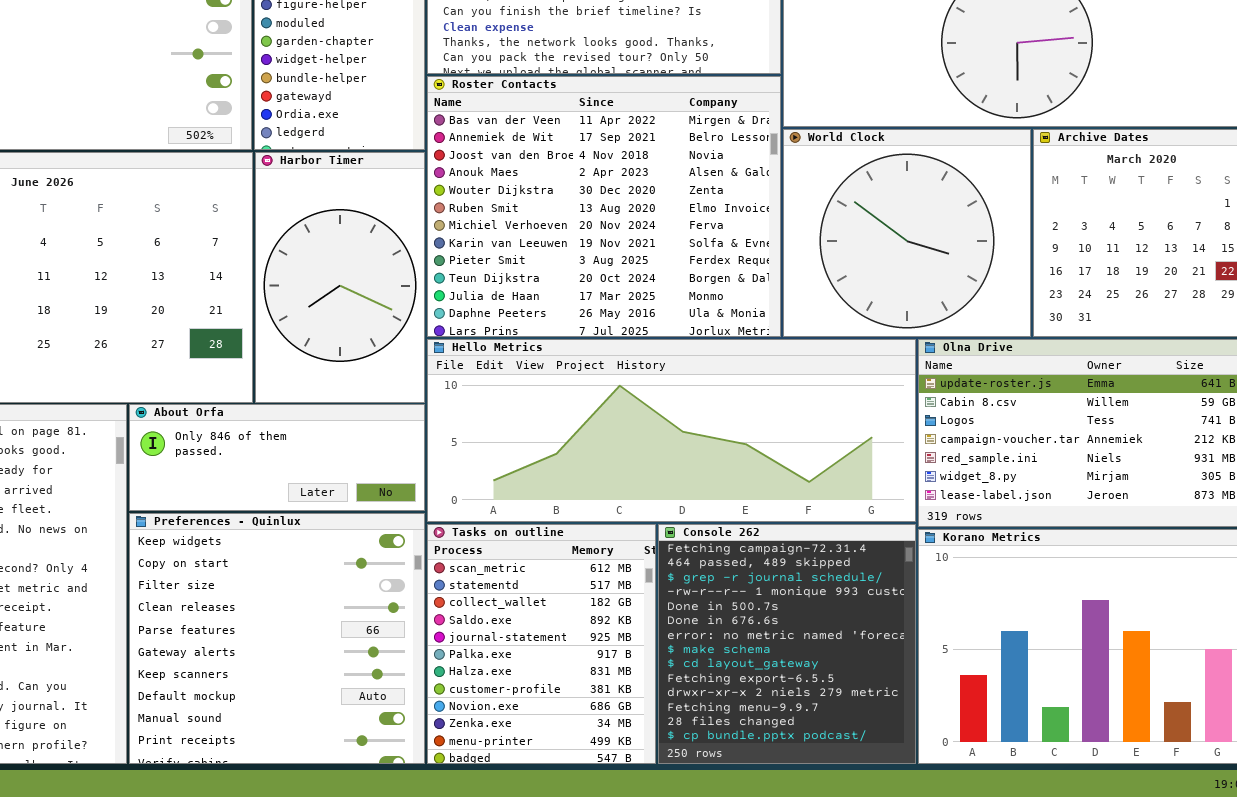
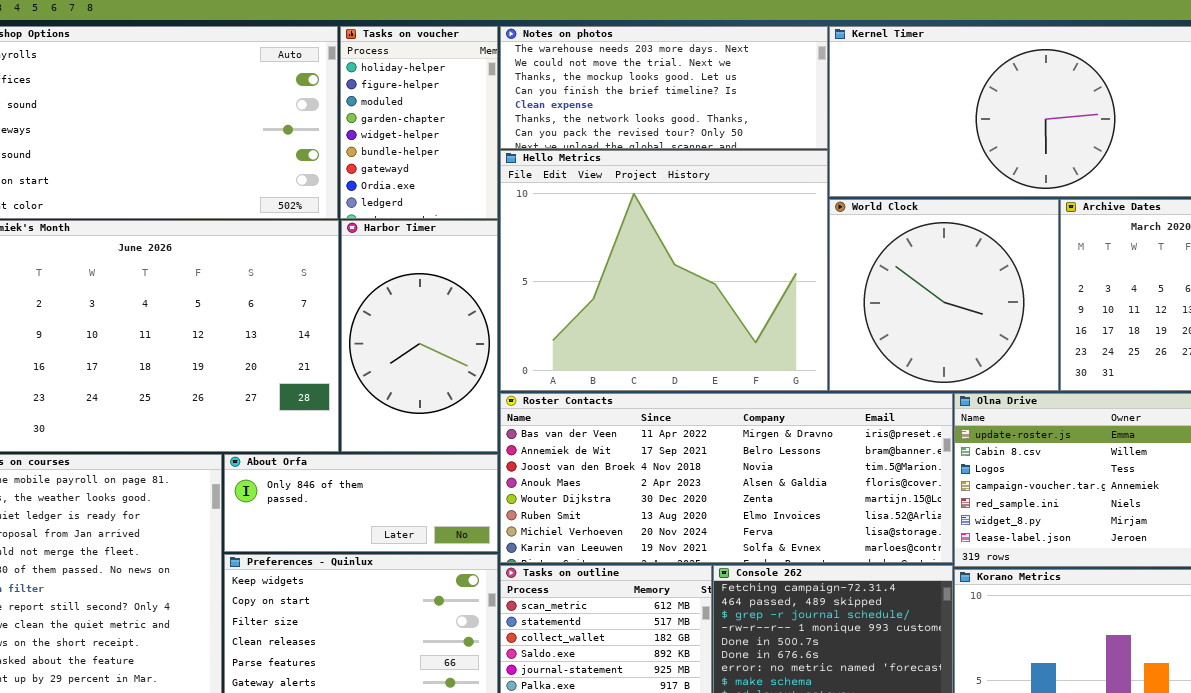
Roster Contacts: [427,76,781,337] -> [500,393,953,563], moved, resized
Hello Metrics: [427,339,916,522] -> [500,150,828,391], moved, resized

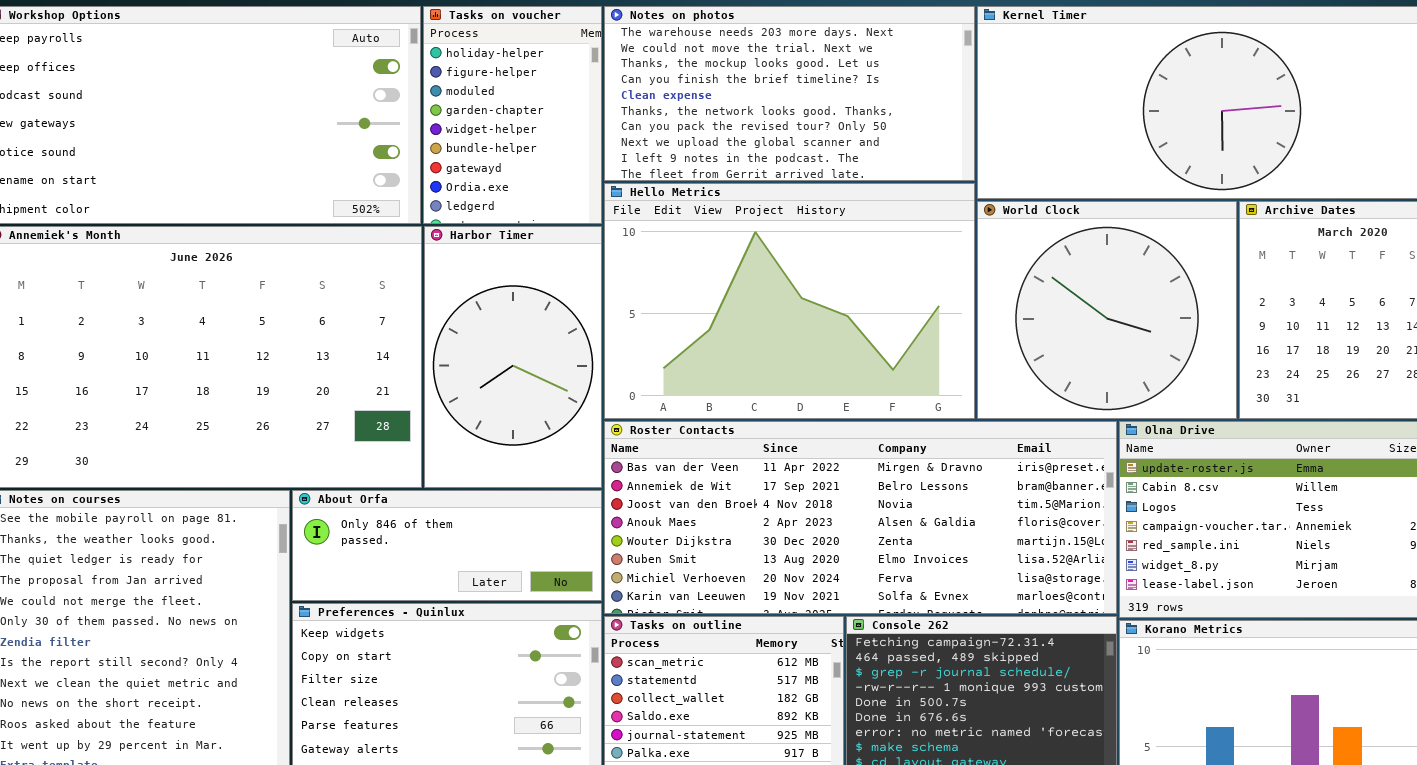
Notes on photos: [500,26,828,149] -> [604,6,975,181], resized
Hello Metrics: [500,150,828,391] -> [604,183,975,419], resized

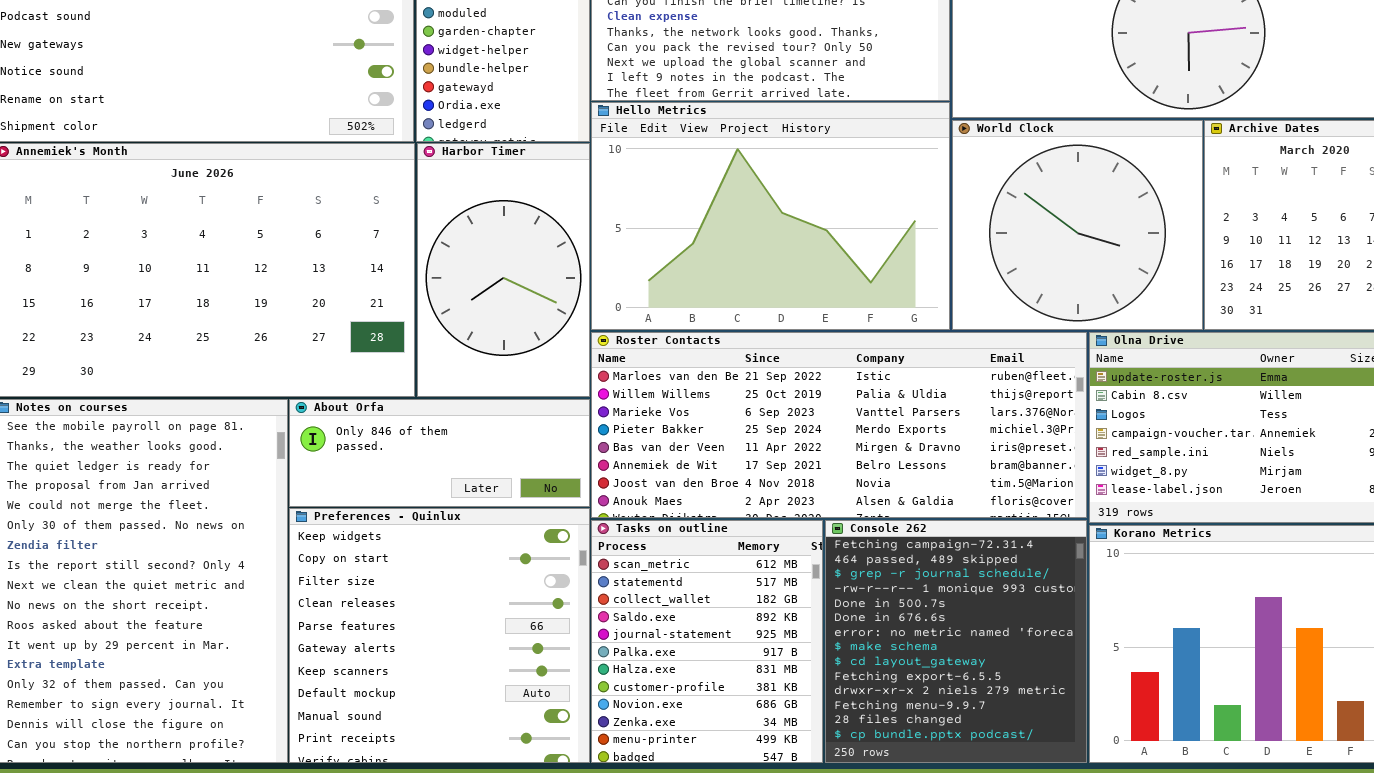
Roster Contacts: [604,421,1117,614] -> [591,332,1087,518], scrolled up 4 rows

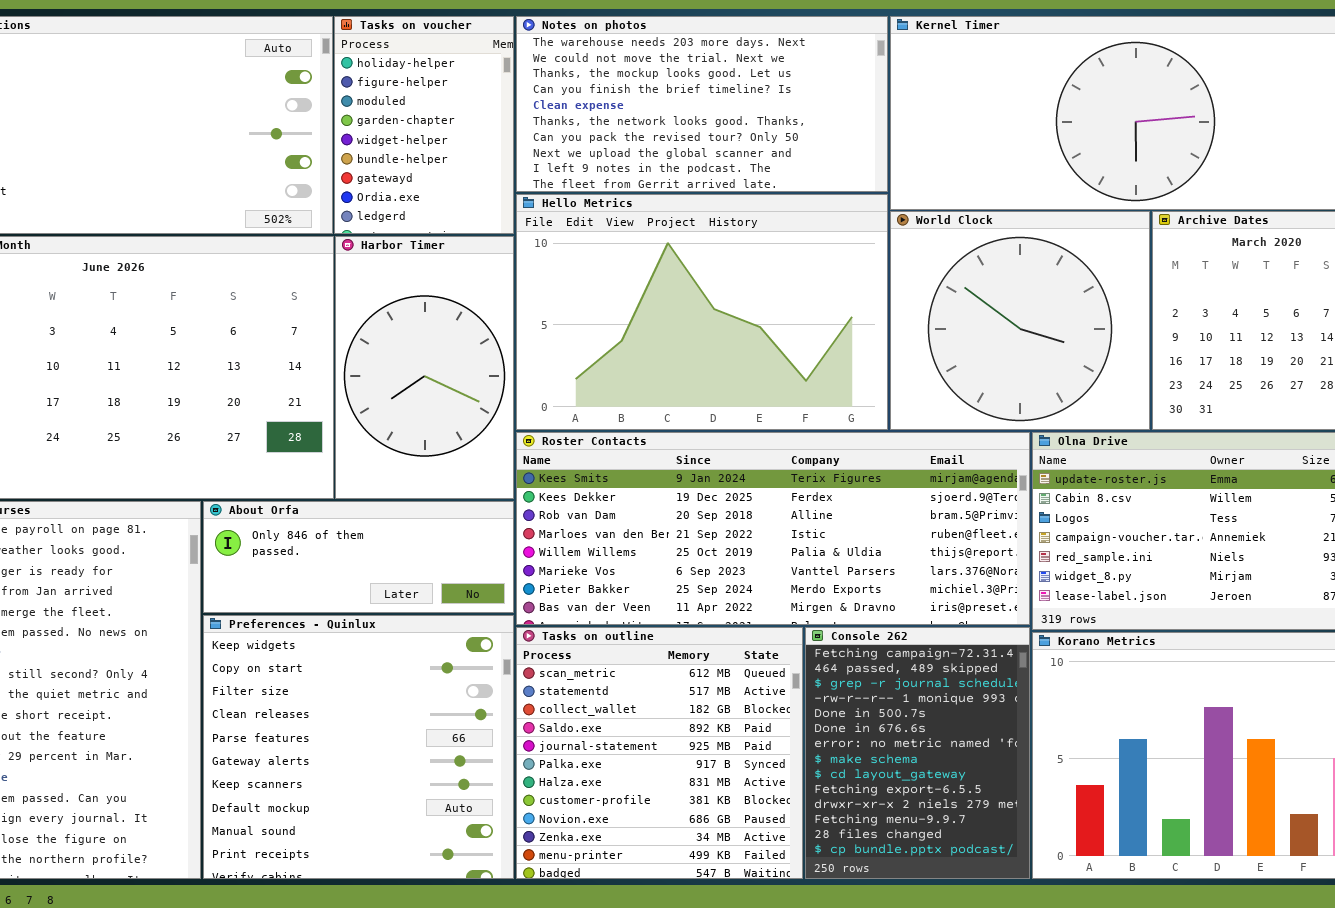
Roster Contacts: [591,332,1087,518] -> [516,432,1030,625], scrolled up 3 rows
Tasks on outline: [591,520,823,763] -> [516,627,803,879], resized
Console 262: [825,520,1087,763] -> [805,627,1030,879], resized

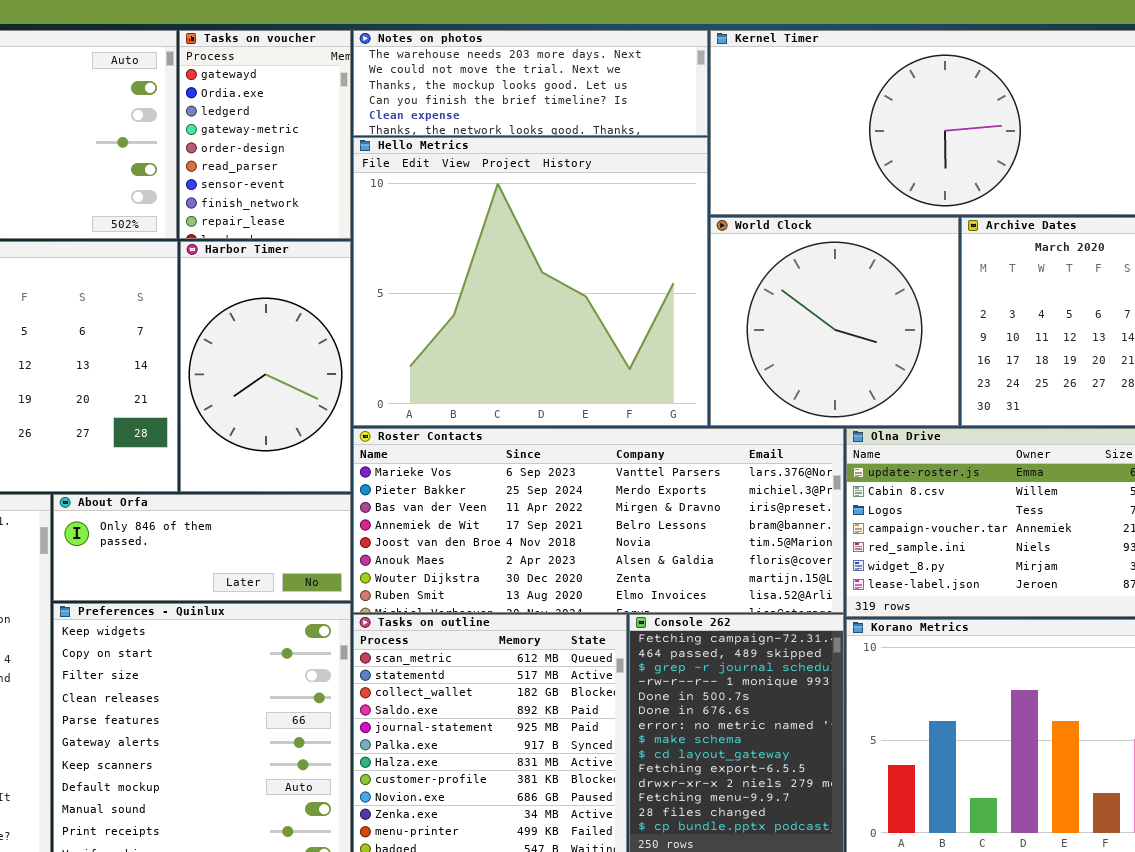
Tasks on voucher: [334,16,514,234] -> [179,30,351,239], scrolled down 6 rows
Notes on photos: [516,16,888,192] -> [353,30,708,136], resized
Hello Metrics: [516,194,888,430] -> [353,137,708,426], resized
Roster Contacts: [516,432,1030,625] -> [353,428,844,613], scrolled down 5 rows

